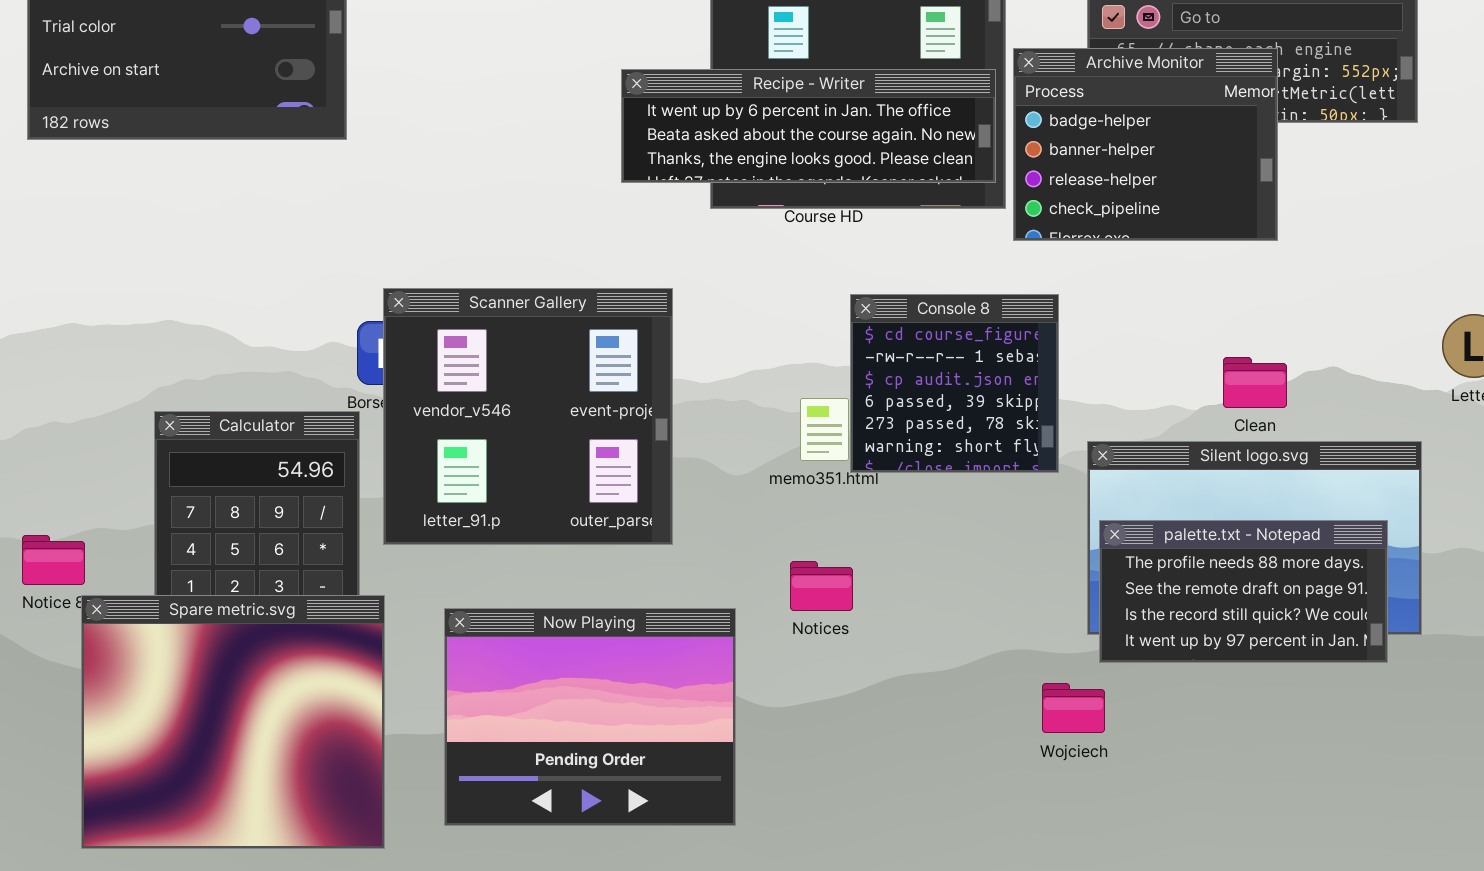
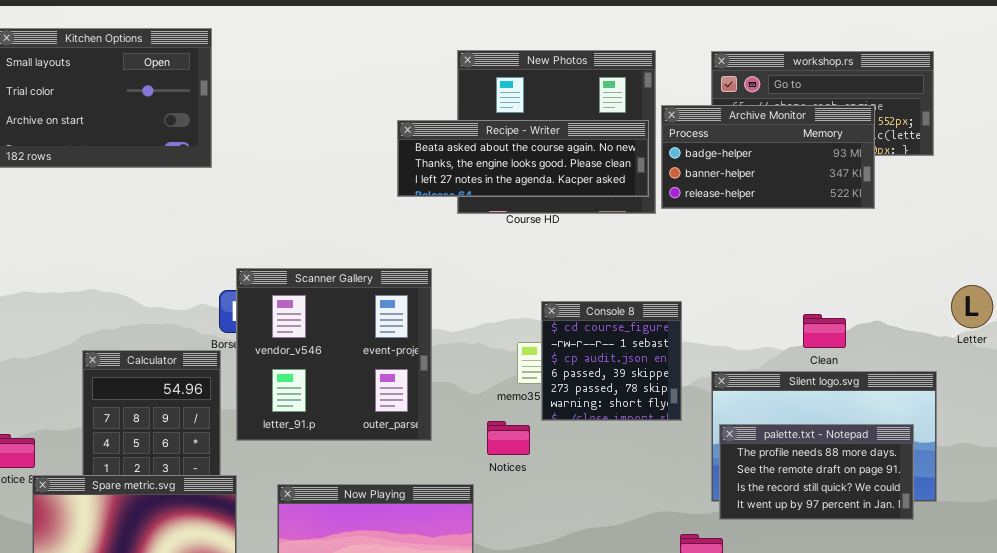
Archive Monitor: [1013,48,1278,241] -> [661,105,875,209], resized
Recipe - Writer: [621,69,996,183] -> [397,120,649,197], scrolled down 1 row
Console 8: [850,294,1059,473] -> [541,301,682,421], moved
Notices: [790,561,853,611] -> [487,421,530,455], moved

